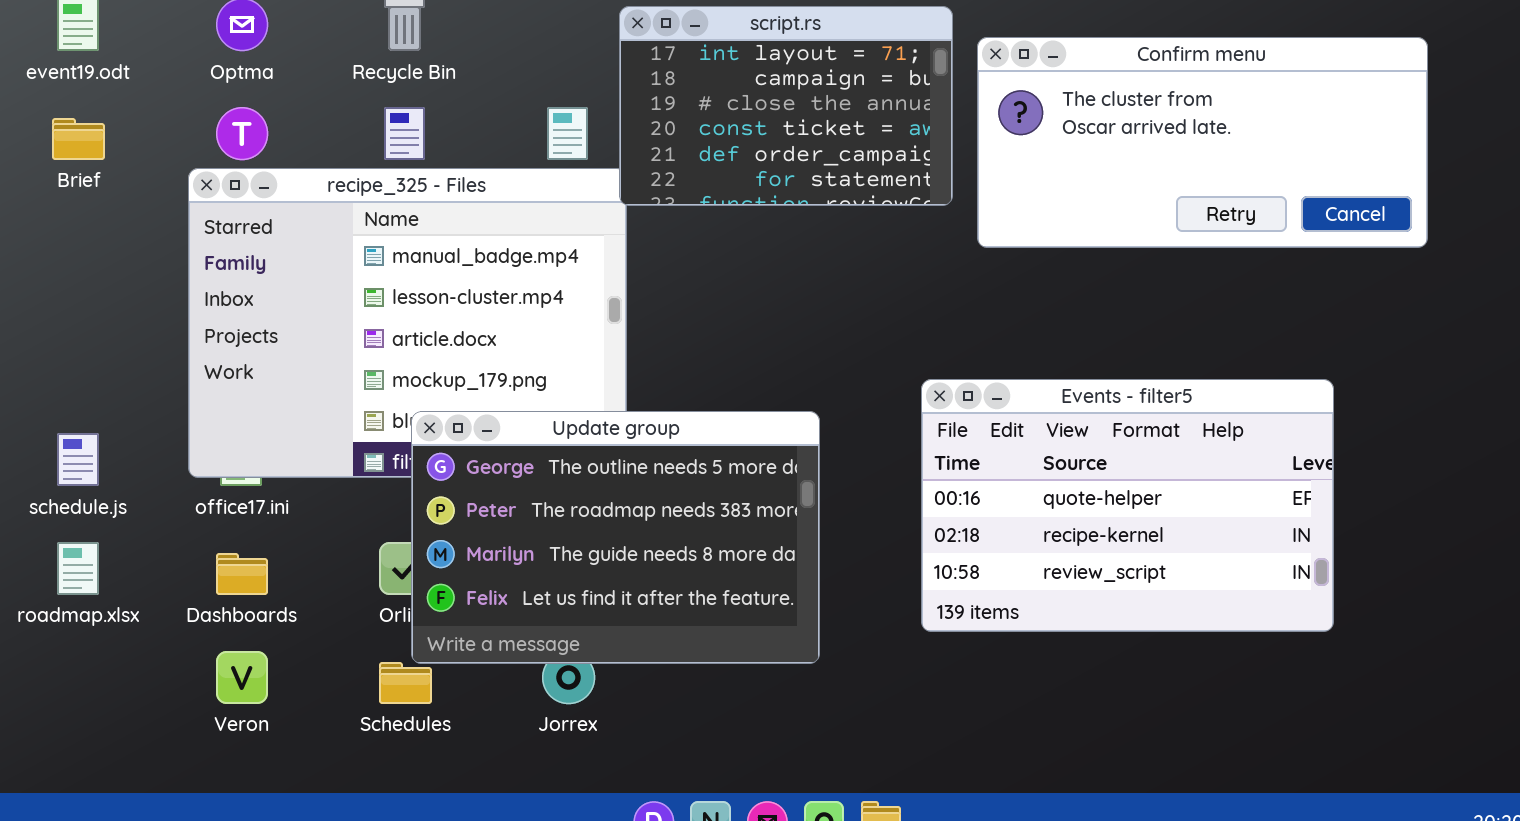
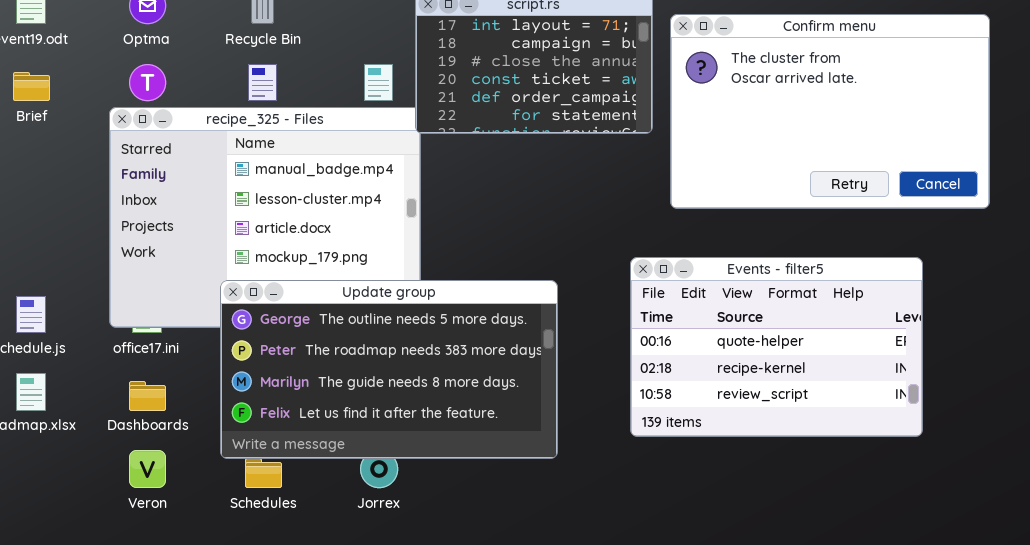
Confirm menu: [977,37,1428,248] -> [670,14,990,209], resized
Update group: [411,411,820,664] -> [220,280,558,459], resized

